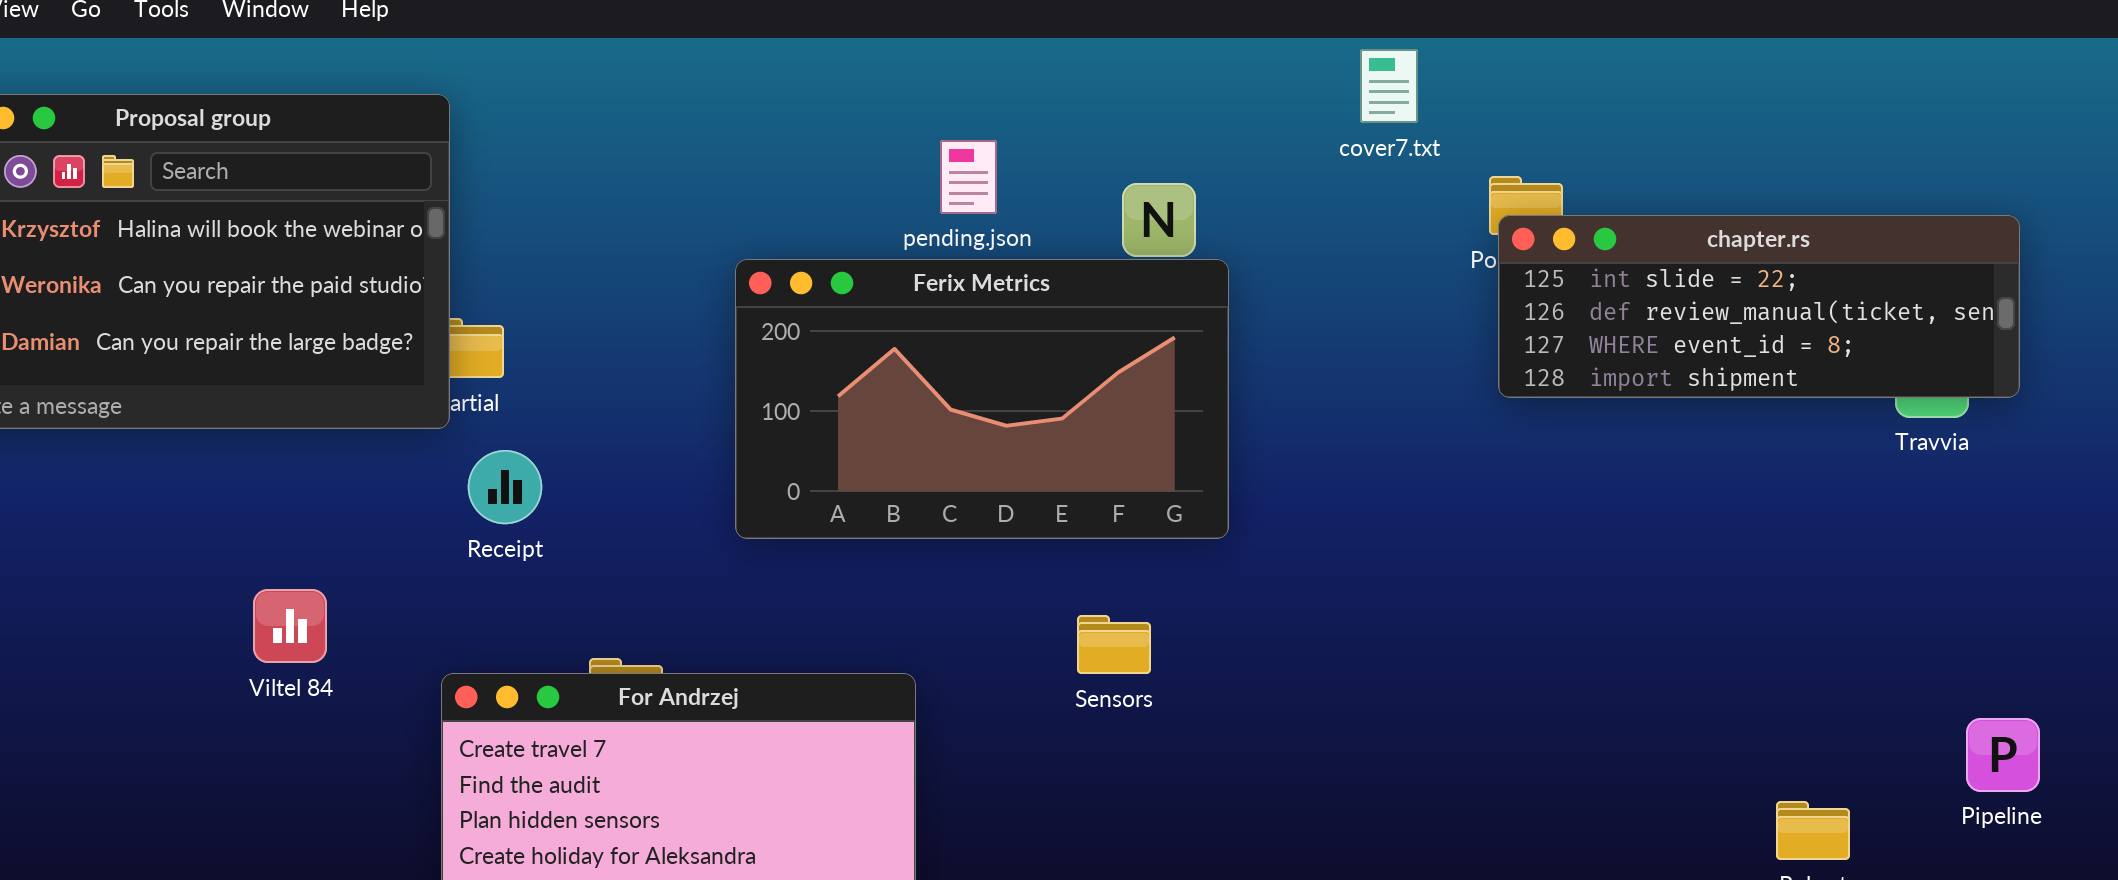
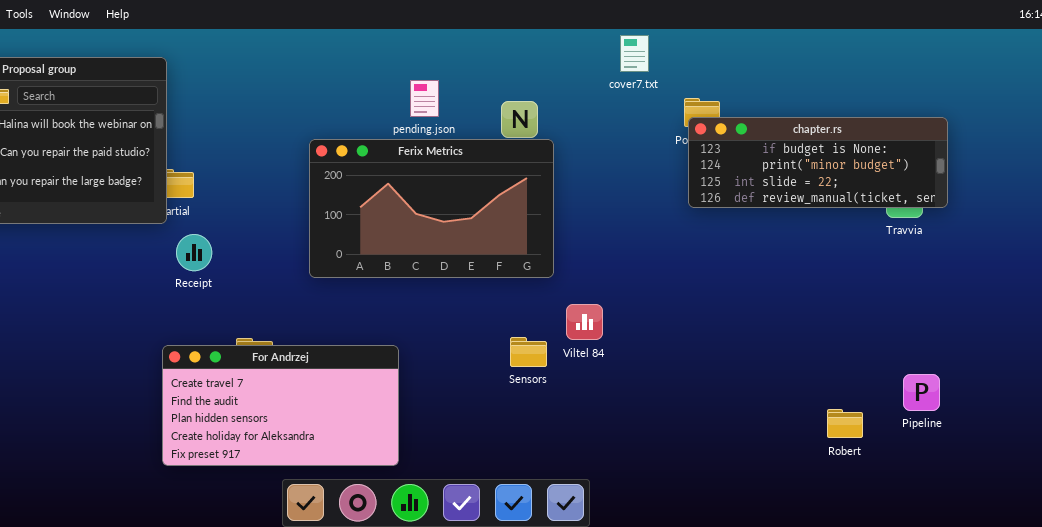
chapter.rs: [1498,215,2020,398] -> [688,117,948,208], scrolled up 2 rows
Viltel 84: [253,589,327,663] -> [566,304,603,340], moved
Sensors: [1077,615,1151,674] -> [510,337,547,367], moved
Pipeline: [1966,718,2040,792] -> [903,374,940,411], moved

